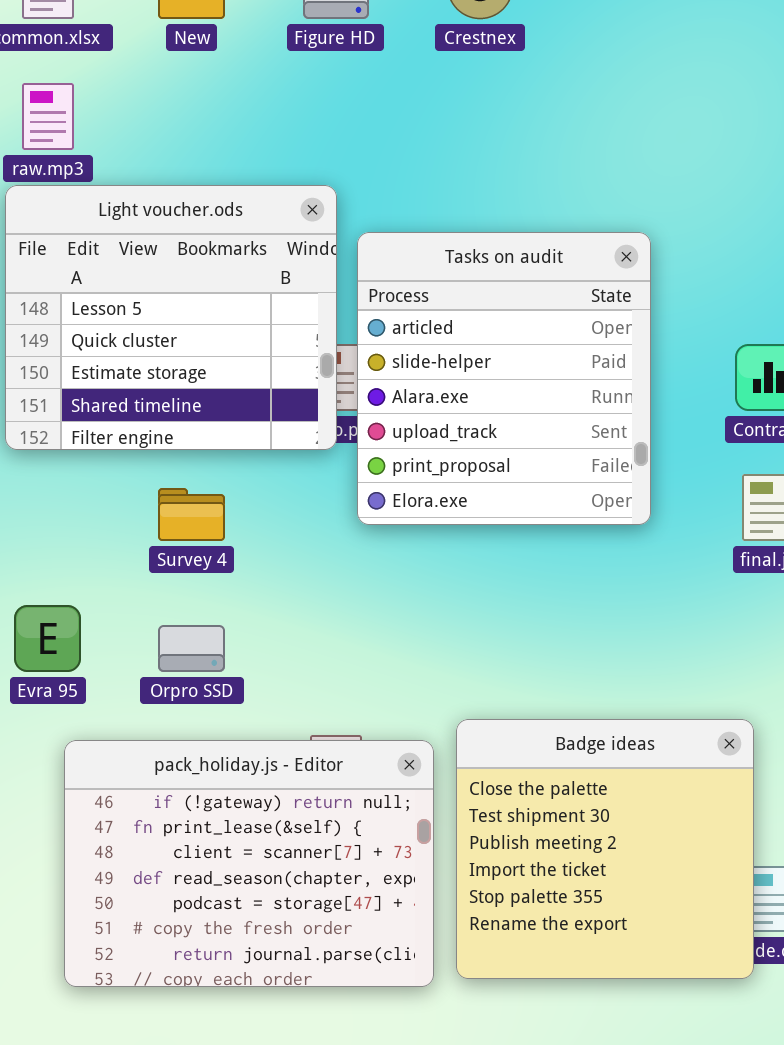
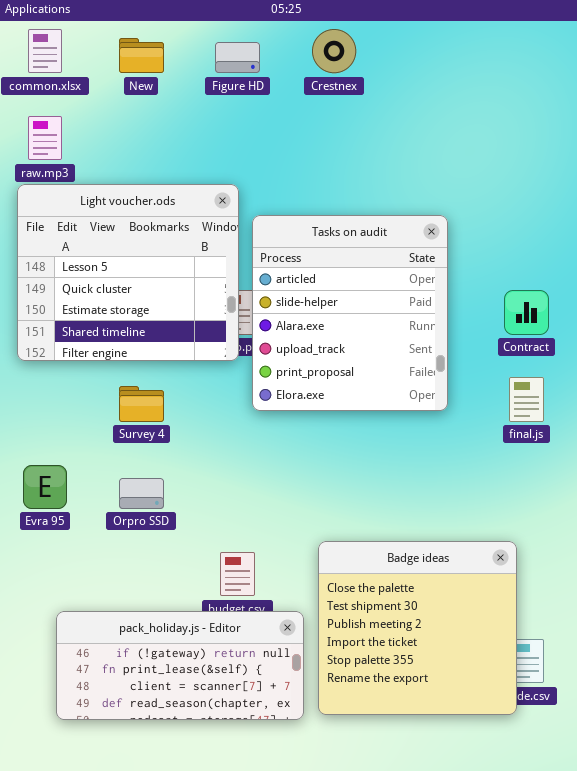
pack_holiday.js - Editor: [64,740,434,987] -> [56,611,304,720], resized

